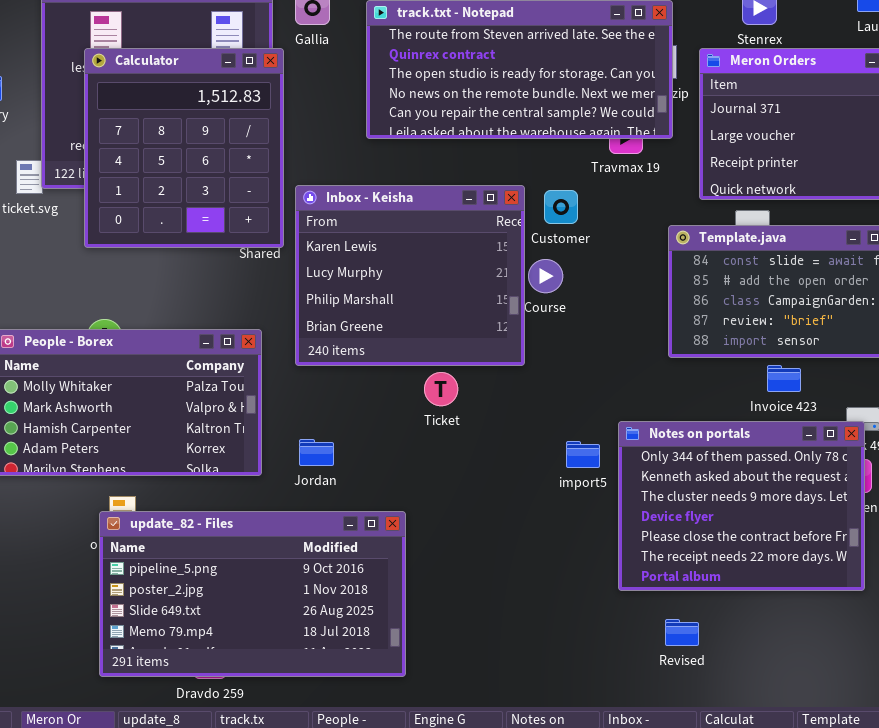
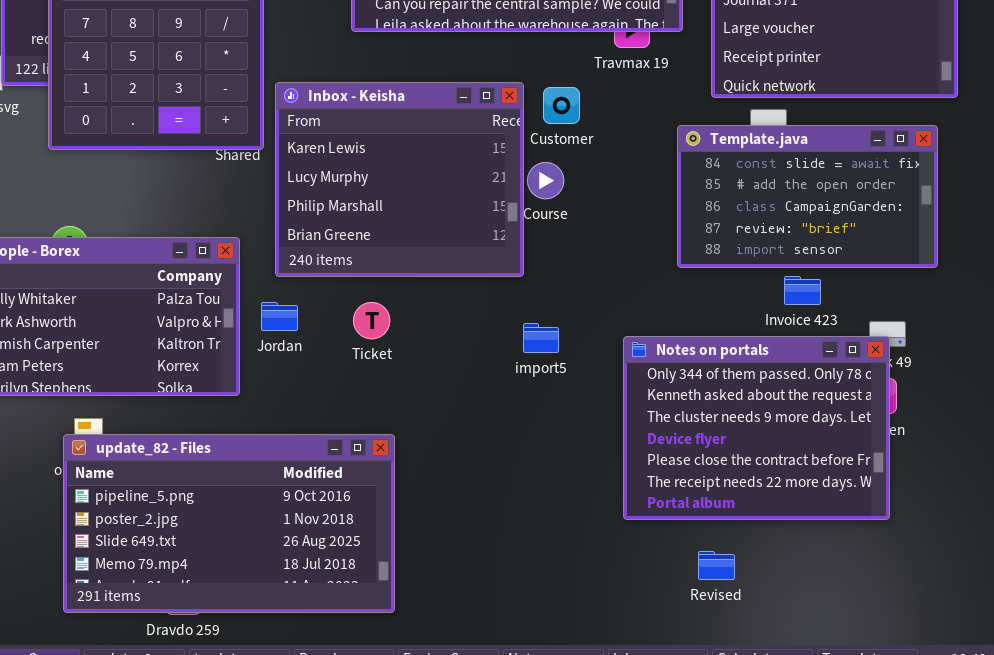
Ticket: [424,372,458,406] -> [353,302,390,339], moved
Jordan: [299,439,334,466] -> [261,302,298,331], moved
import5: [566,441,600,468] -> [523,323,559,353], moved
Revised: [665,619,699,646] -> [698,551,735,580], moved

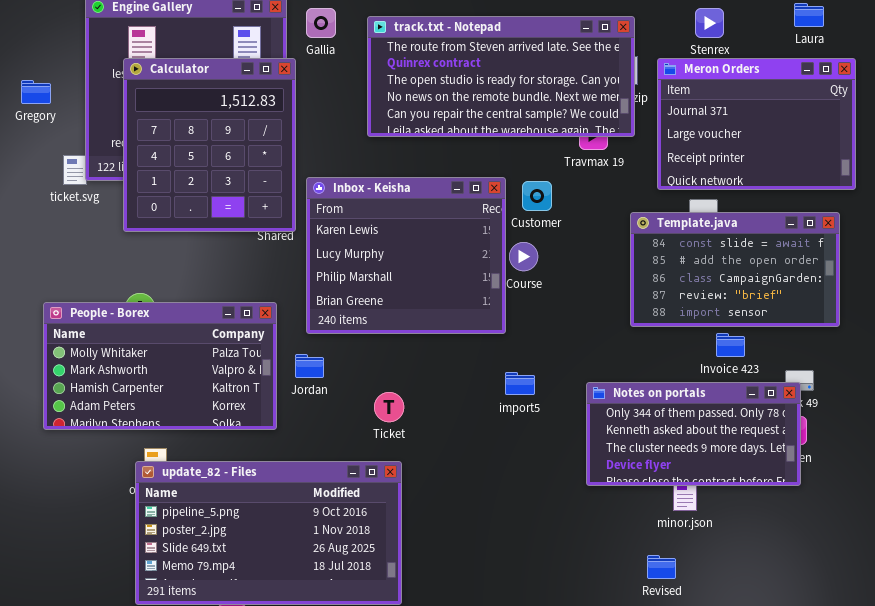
Ticket: [353,302,390,339] -> [374,392,404,422], moved
Notes on portals: [623,336,890,520] -> [586,382,801,486], resized

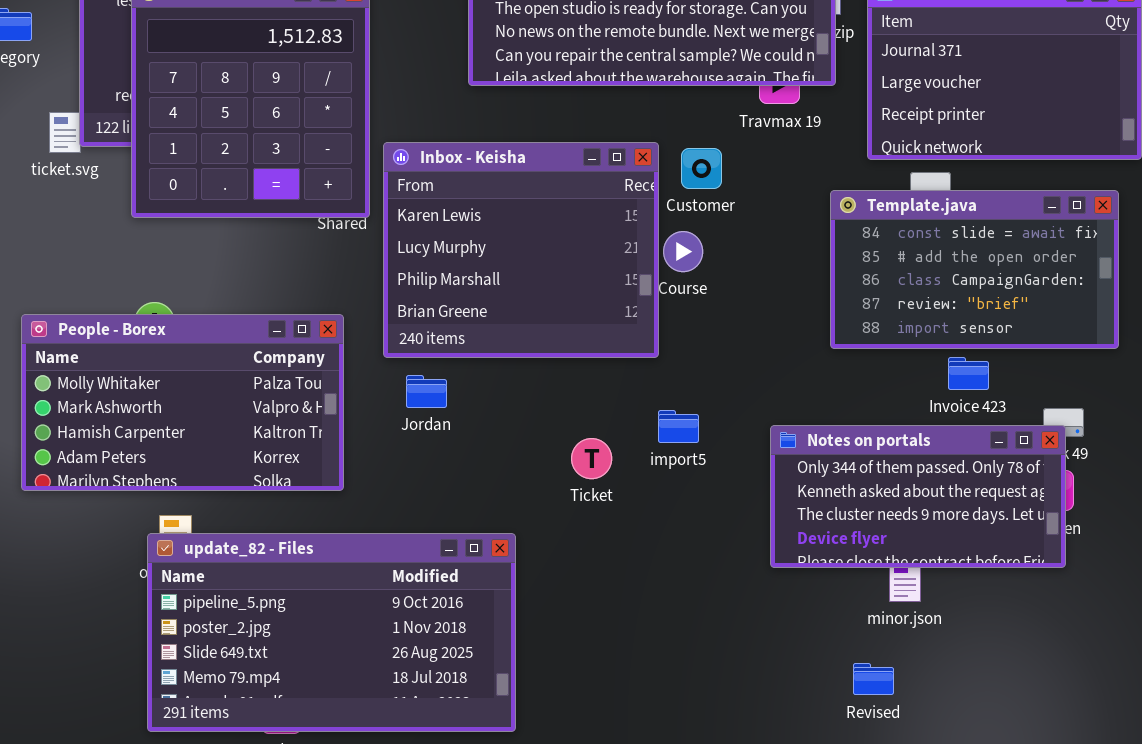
Jordan: [295,354,324,378] -> [406,375,447,408], moved
Ticket: [374,392,404,422] -> [571,438,612,479], moved

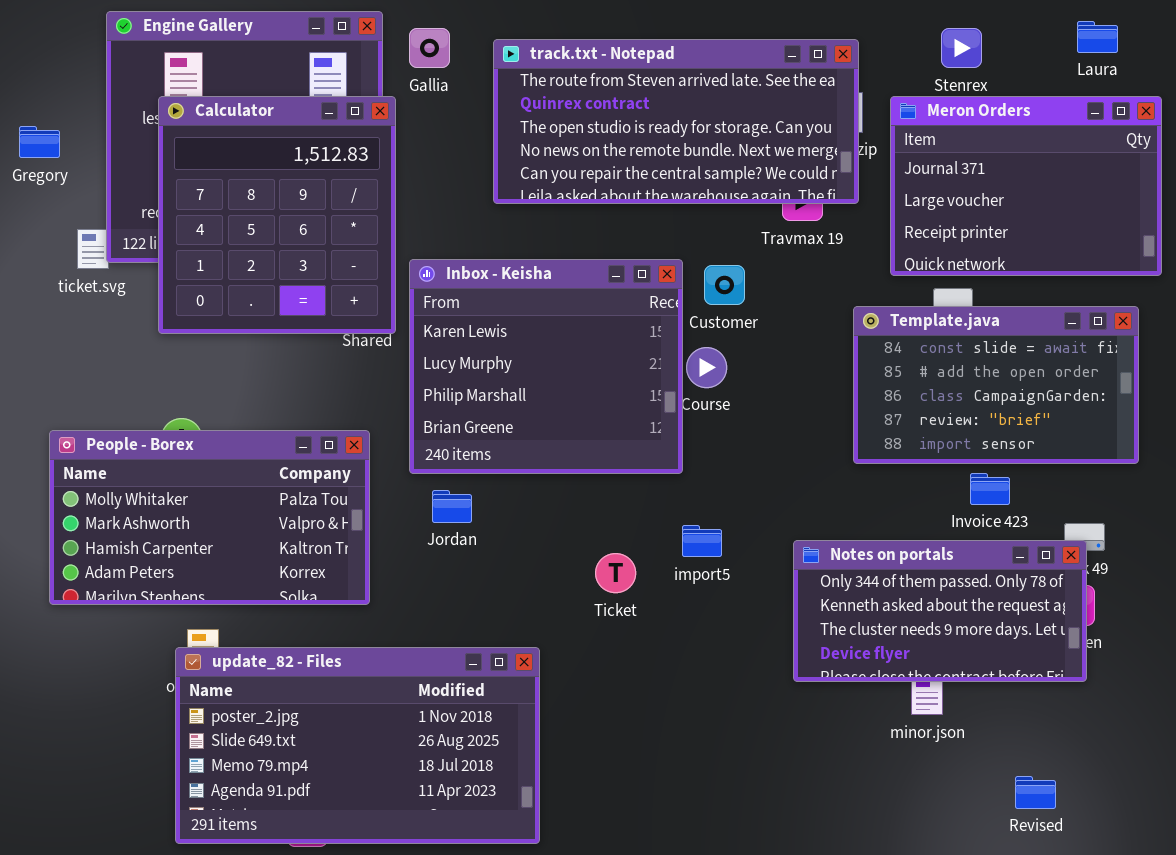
update_82 - Files: [147,533,516,732] -> [175,647,540,844], scrolled down 1 row
Revised: [853,663,894,695] -> [1015,776,1056,809], moved

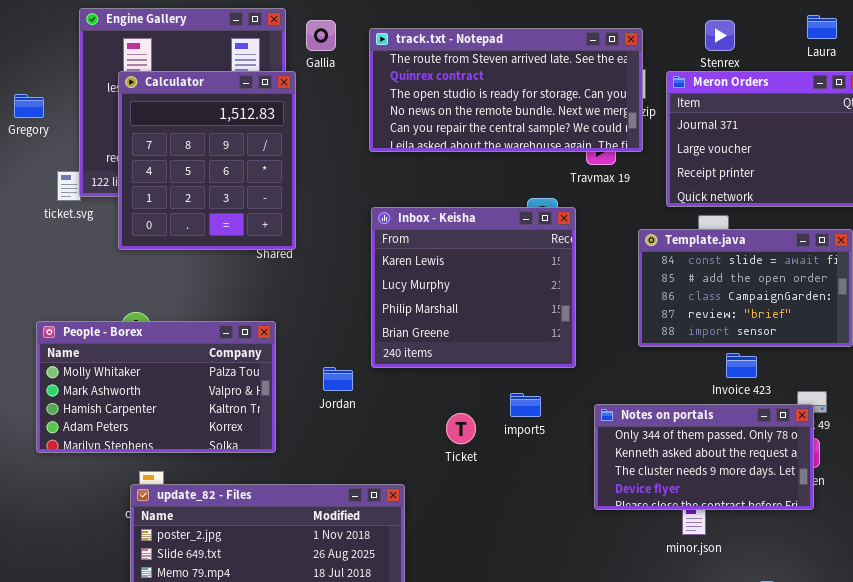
Inbox - Keisha: [409,259,683,474] -> [371,207,576,368], moved

